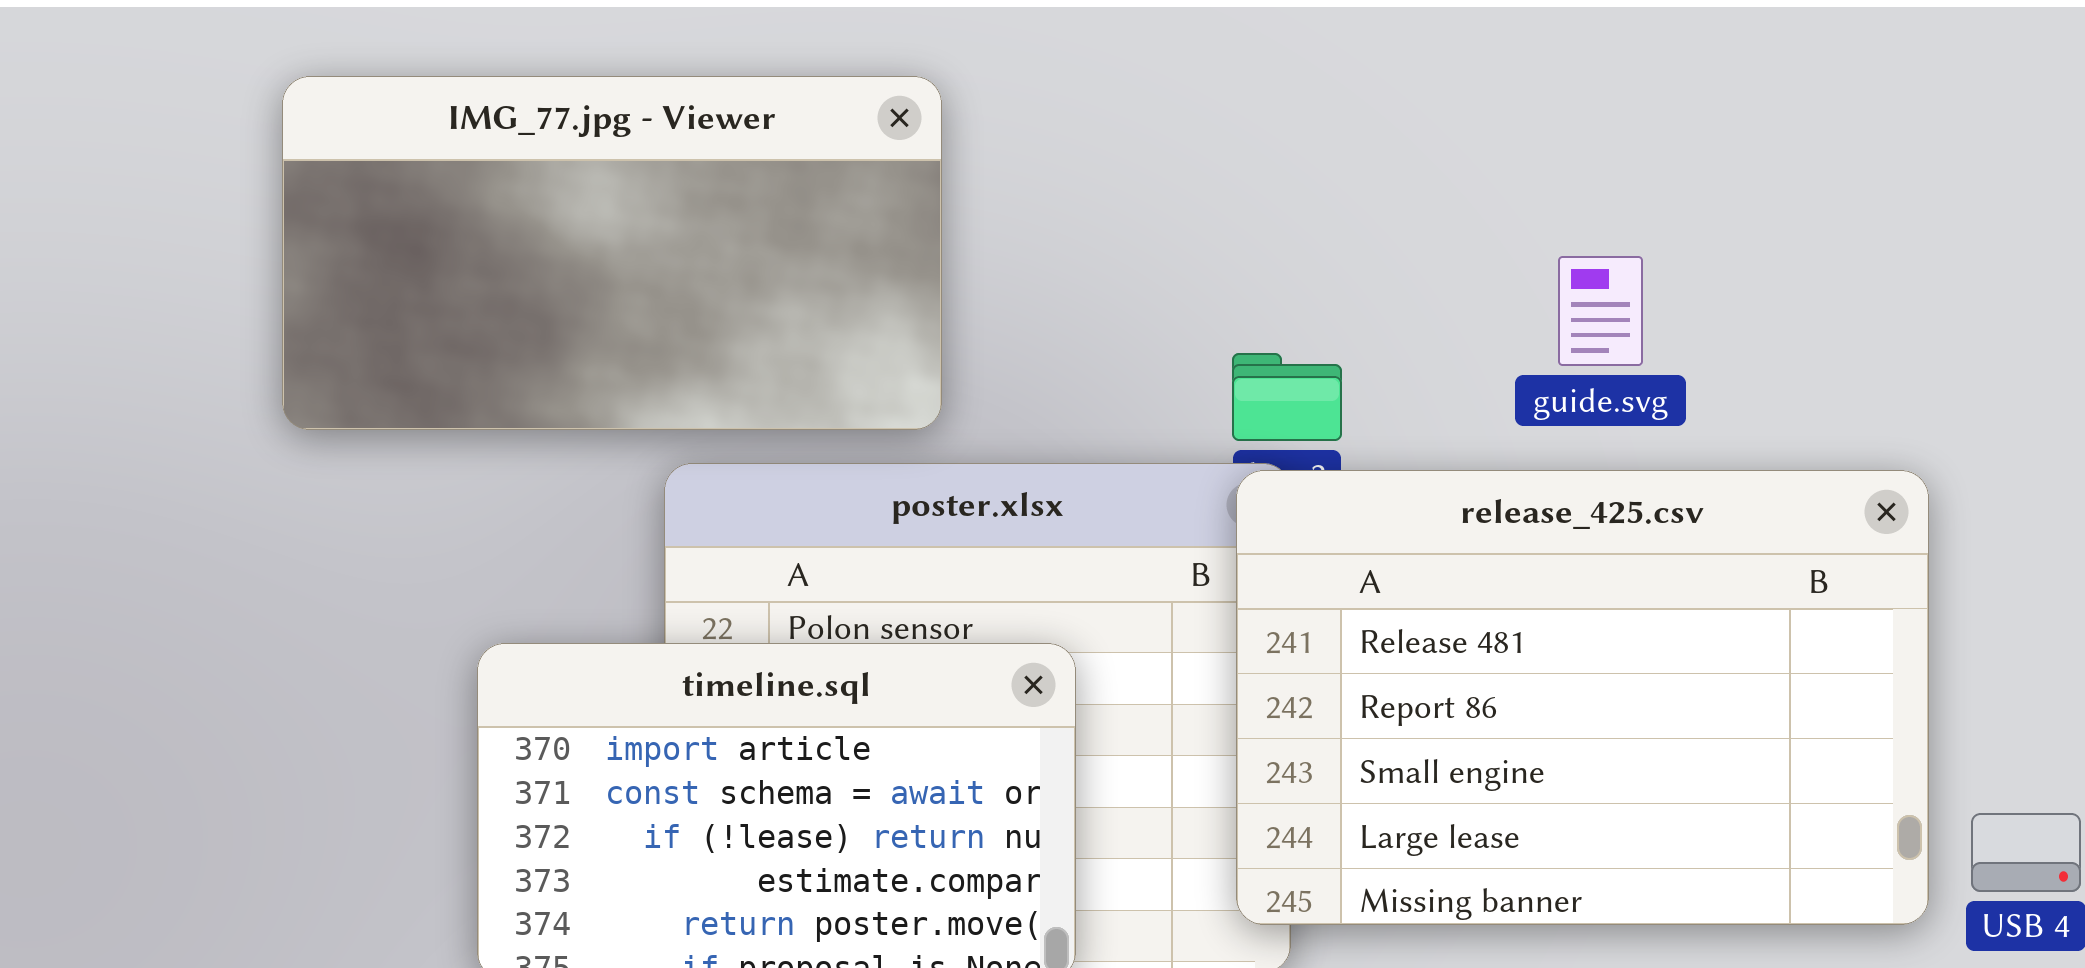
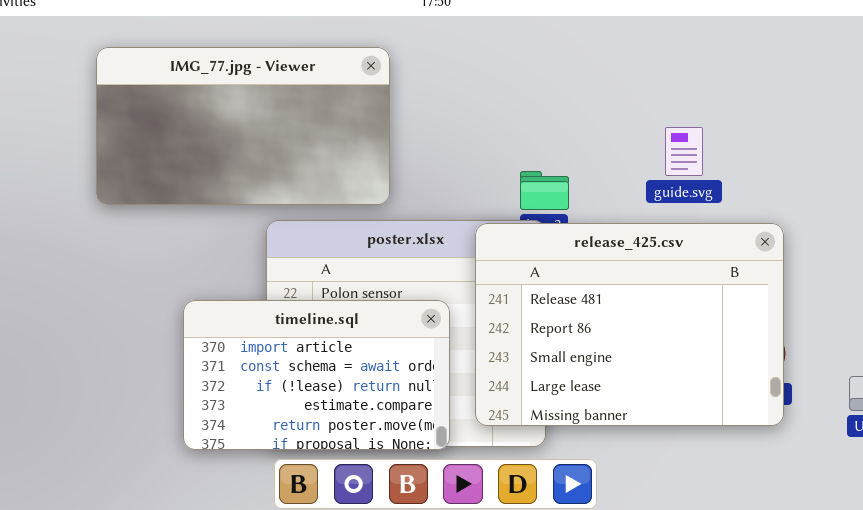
release_425.csv: [1236,470,1929,925] -> [475,223,784,426], moved

